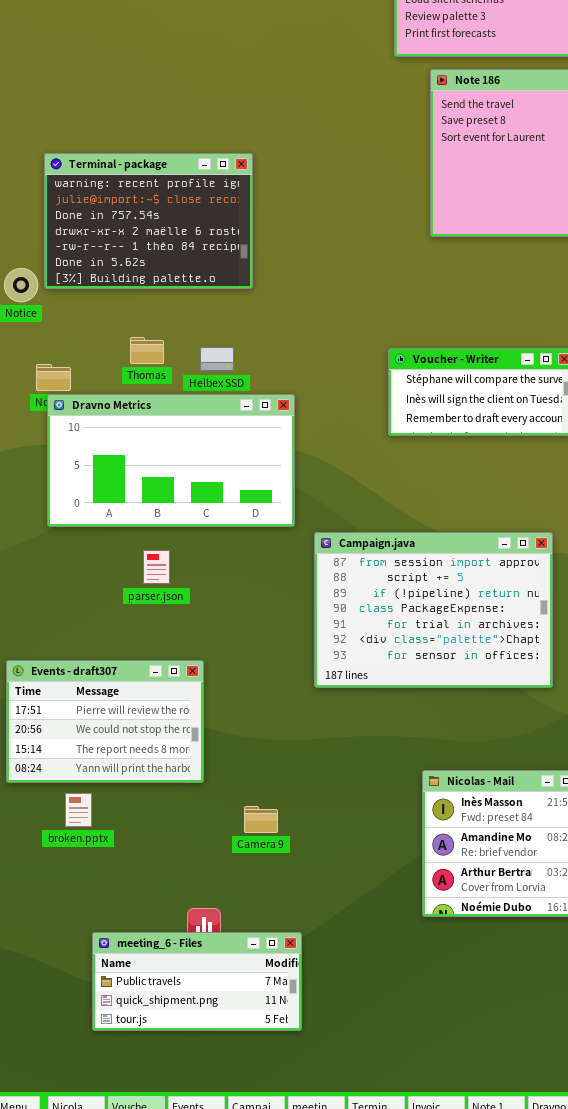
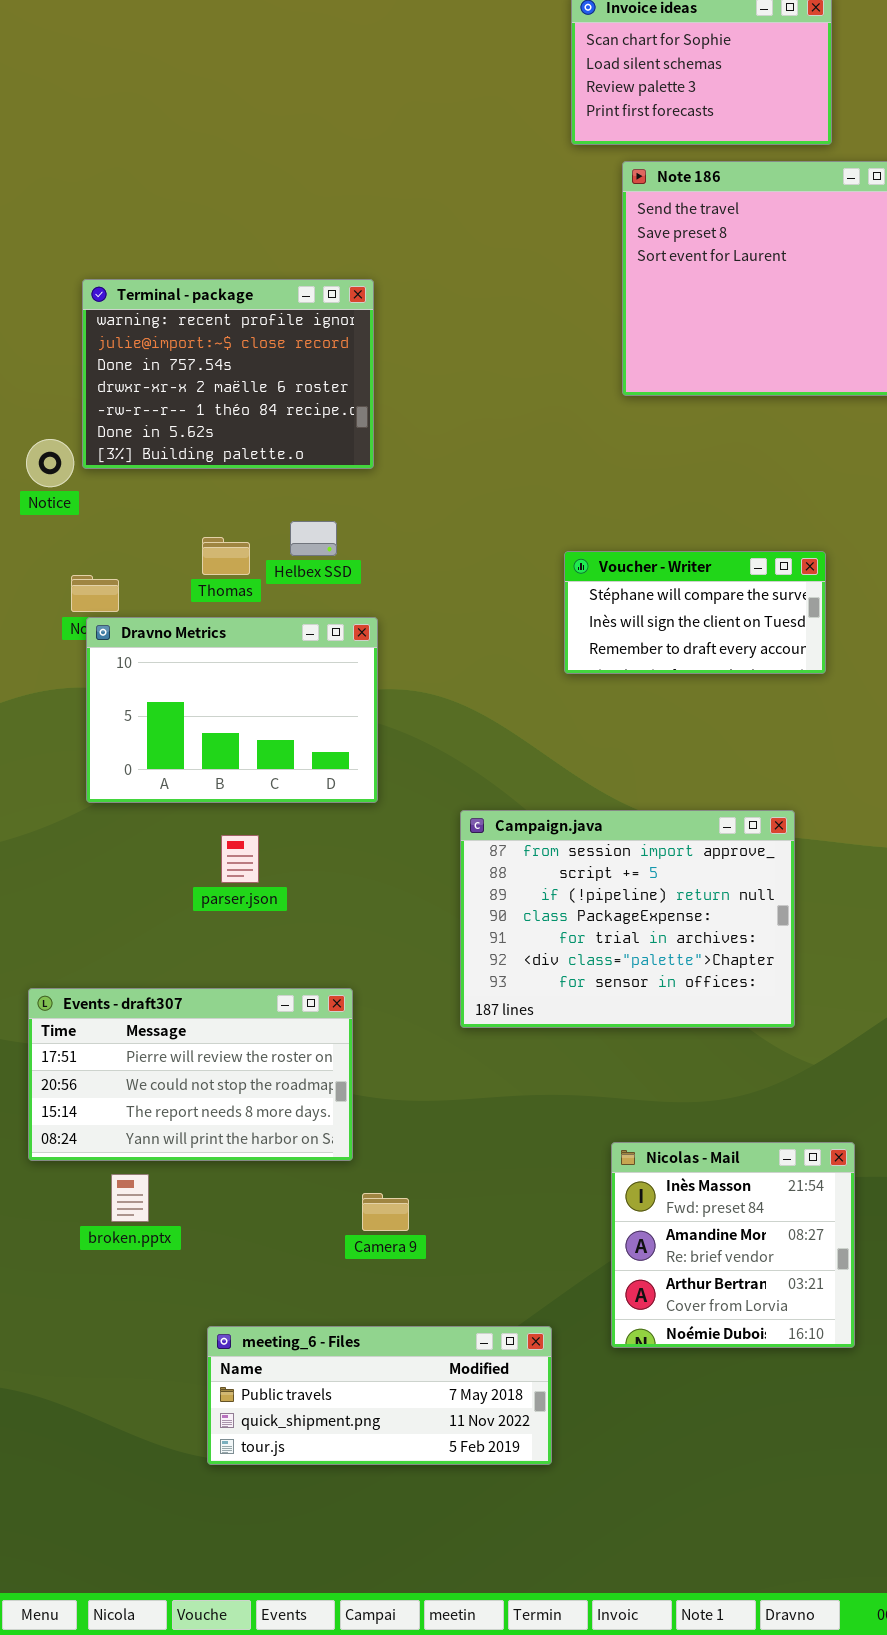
Helbex SSD: [200,347,234,371] -> [290,521,337,556], moved
Dravno Metrics: [47,394,295,527] -> [86,617,378,803], resized
Events - draft307: [6,660,204,783] -> [28,988,353,1161], resized
meeting_6 - Files: [92,932,302,1031] -> [207,1326,552,1465], moved, resized

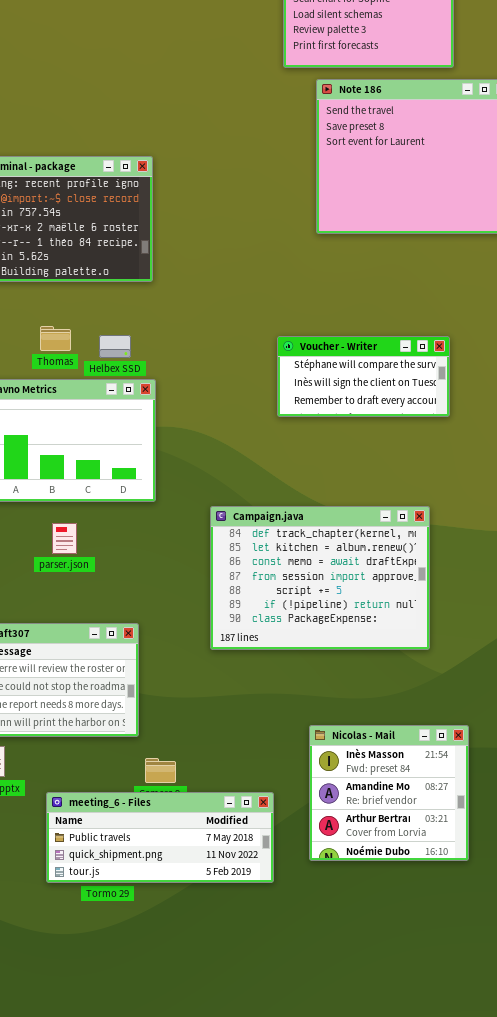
Helbex SSD: [290,521,337,556] -> [99,335,131,358], moved
Campaign.java: [460,810,795,1028] -> [210,506,430,650], scrolled up 3 rows
meeting_6 - Files: [207,1326,552,1465] -> [46,792,274,883], moved

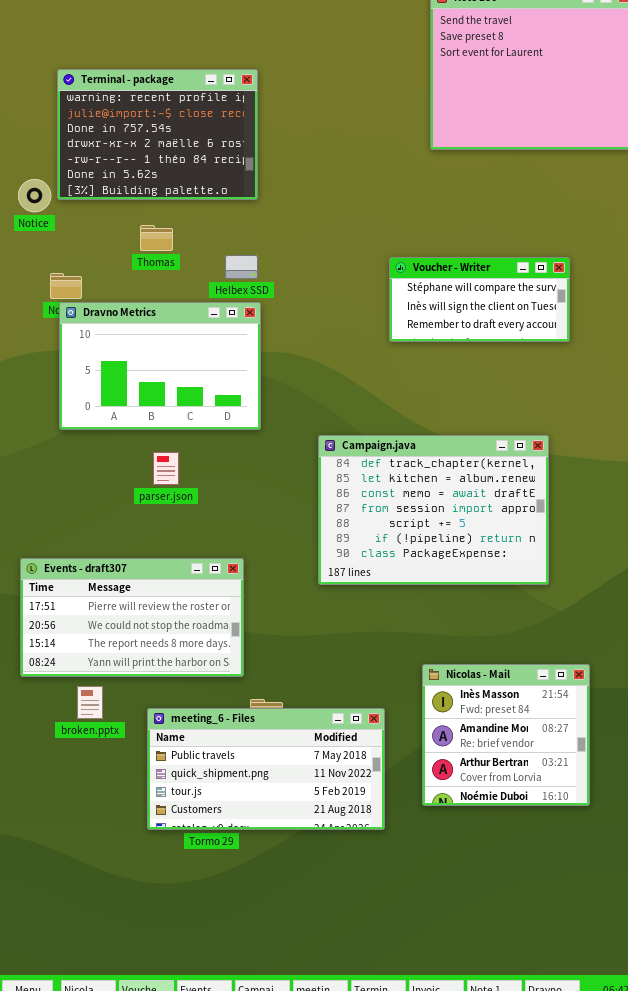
Thomas: [40,326,71,351] -> [140,225,173,251], moved
Helbex SSD: [99,335,131,358] -> [225,255,258,279], moved
meeting_6 - Files: [46,792,274,883] -> [147,708,385,830], resized

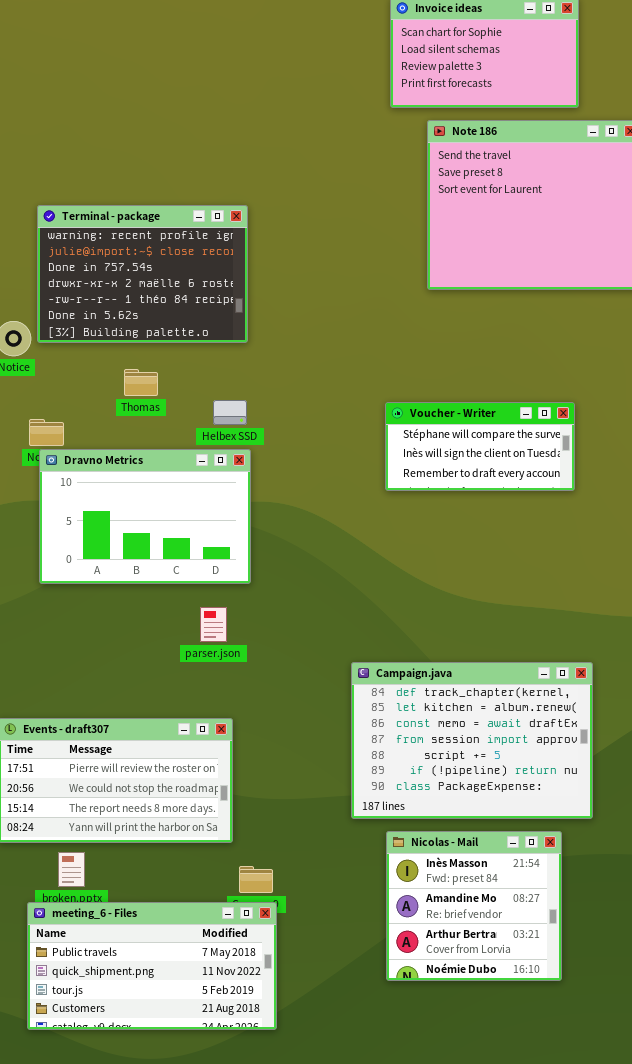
Campaign.java: [318,435,549,585] -> [351,662,593,819], moved
parser.json: [153,452,179,485] -> [200,607,227,642], moved
Nicolas - Mail: [422,664,590,806] -> [386,831,562,981], moved
meeting_6 - Files: [147,708,385,830] -> [27,902,277,1030], moved

